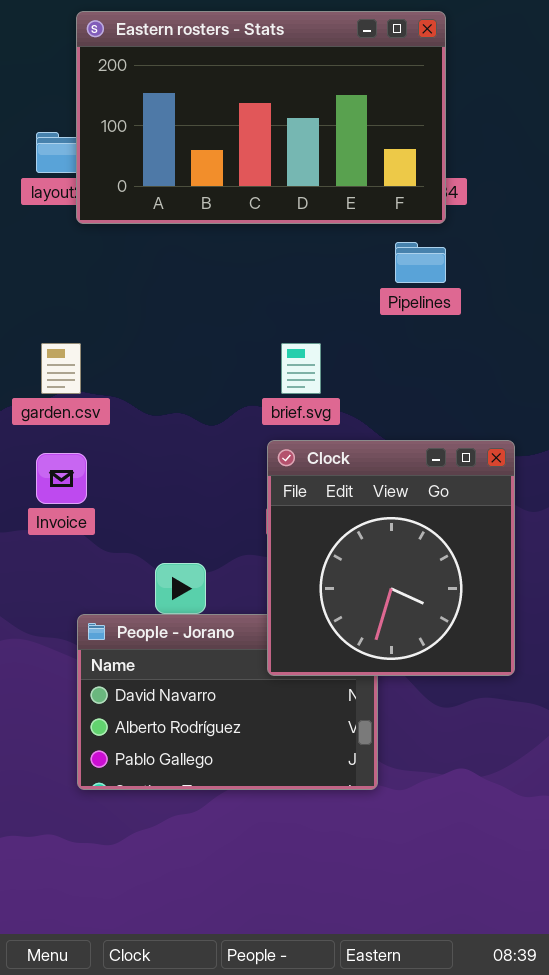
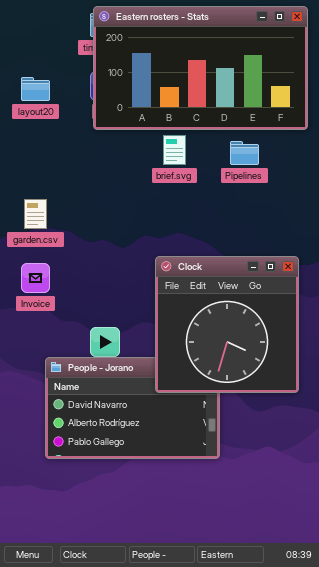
Eastern rosters - Stats: [76,11,446,224] -> [93,6,308,130], moved
brief.svg: [281,343,321,394] -> [163,135,186,165], moved

